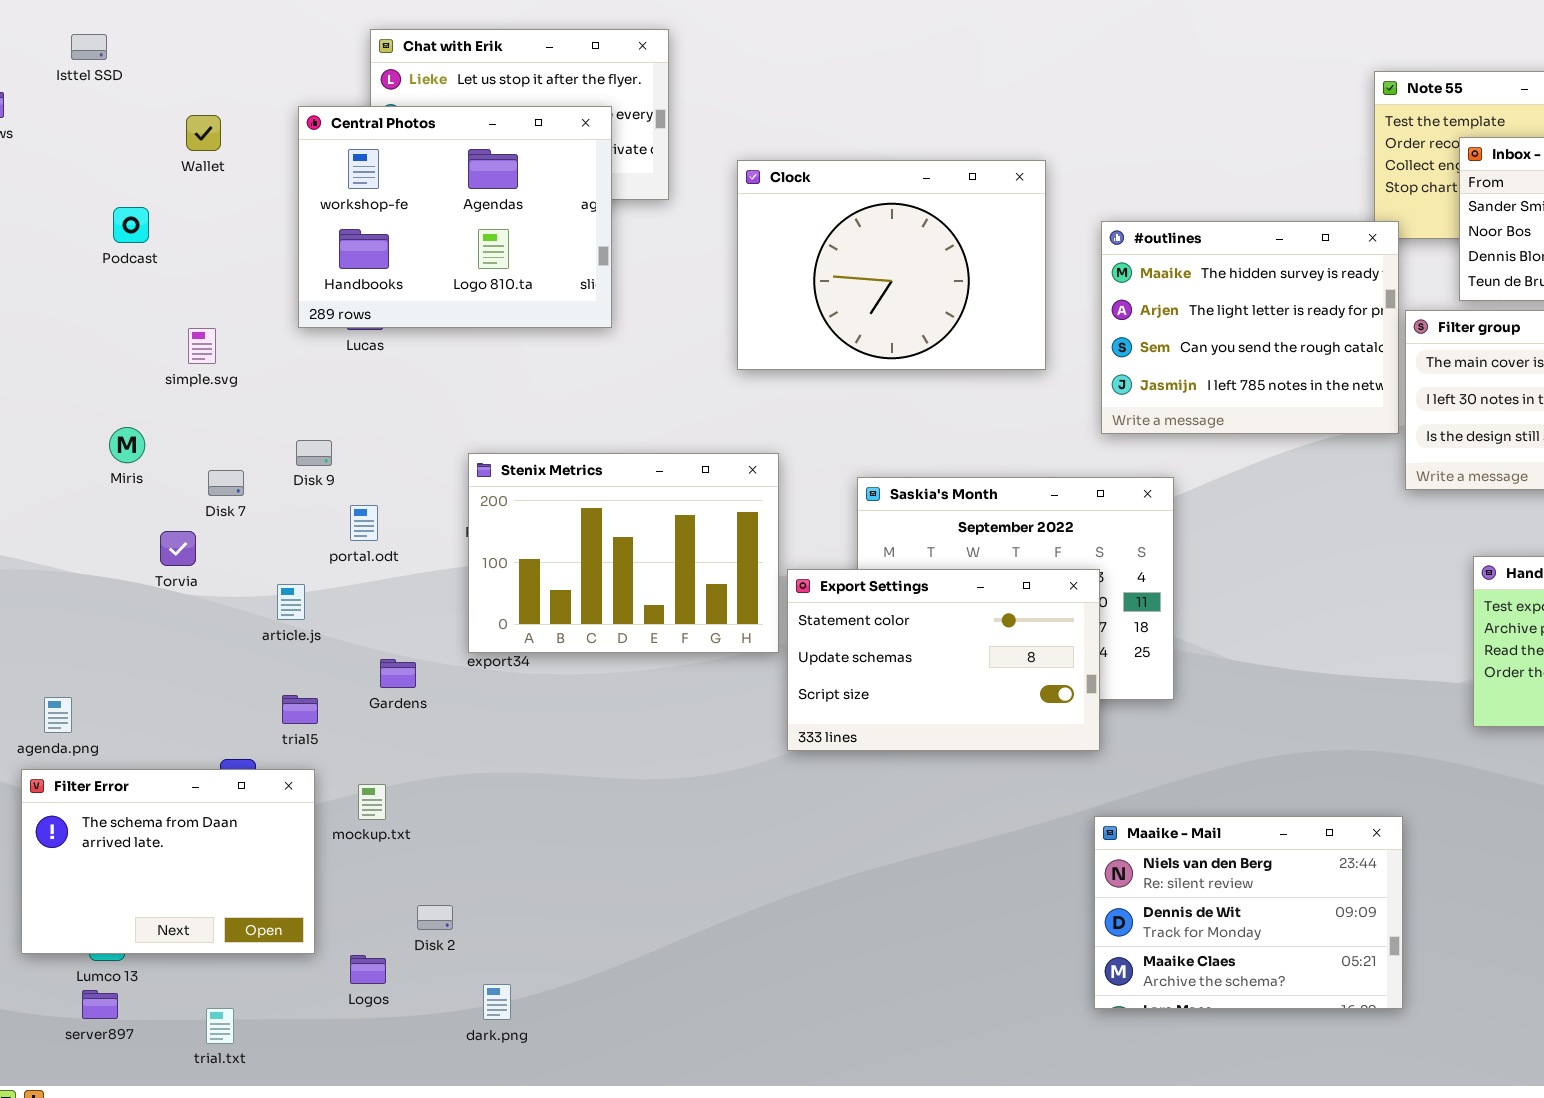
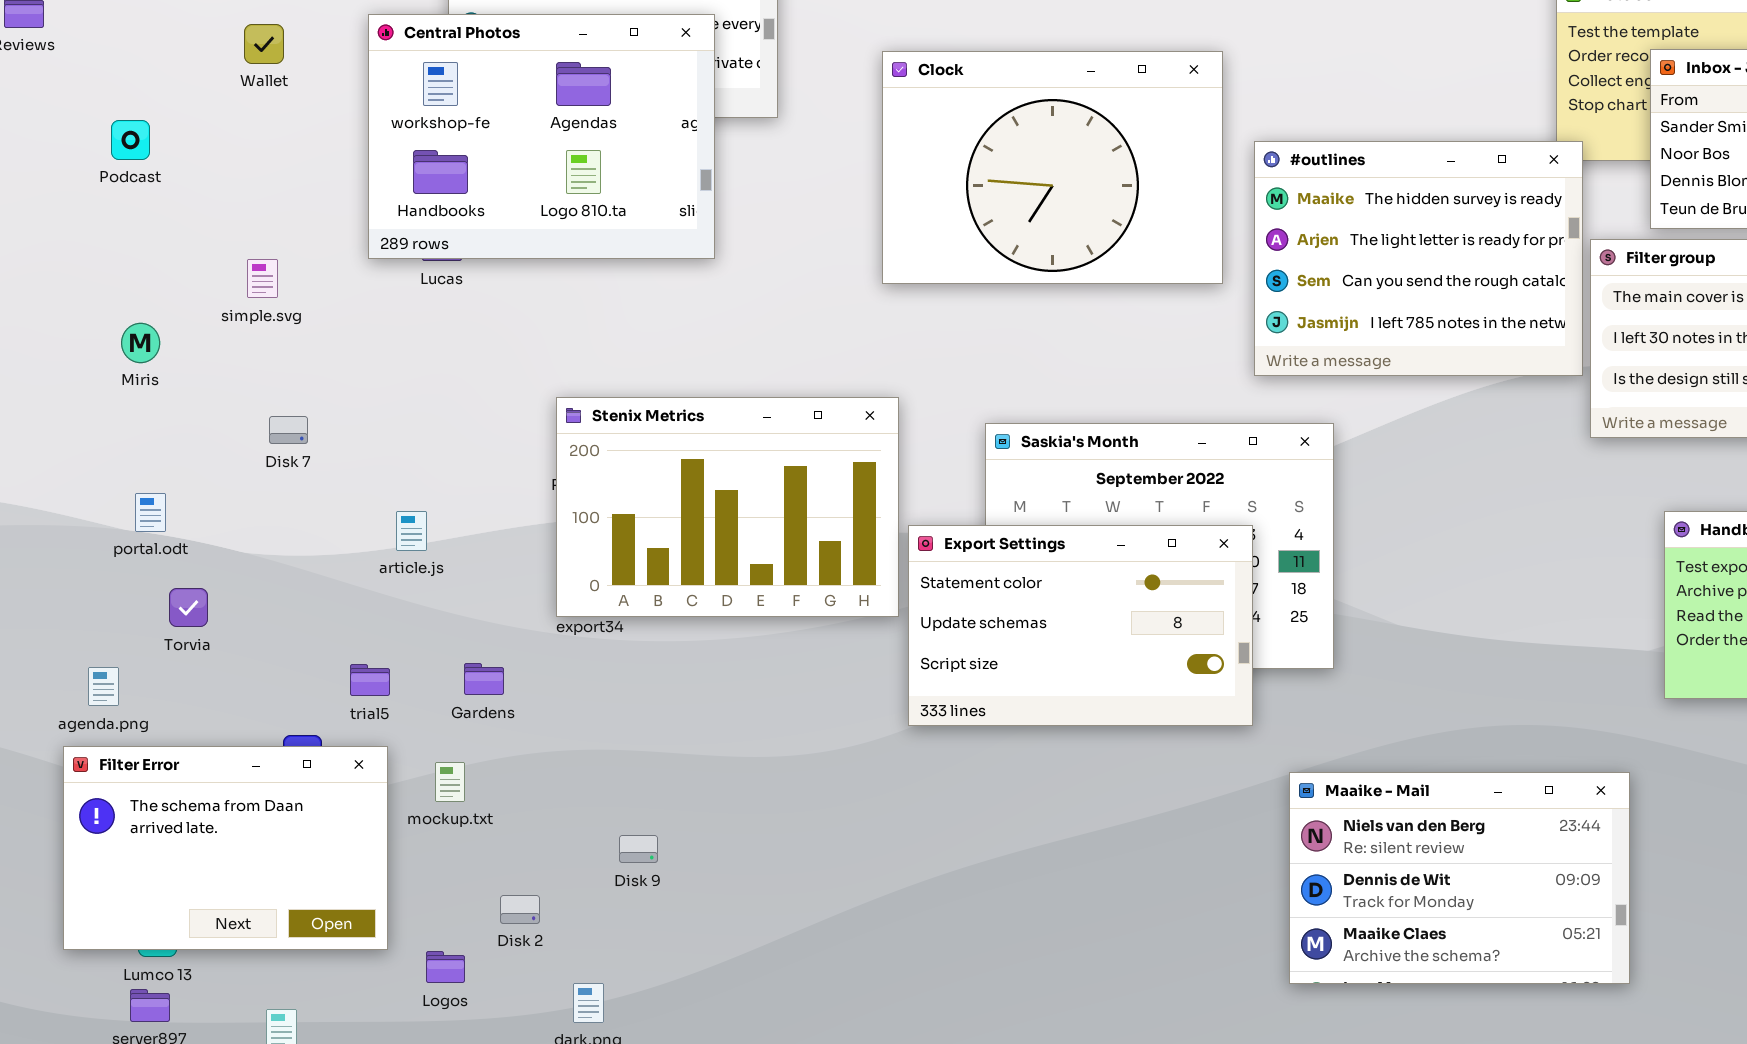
Clock: [737,160,1046,370] -> [882,51,1223,284], moved
Podcast: [113,207,149,243] -> [111,120,150,160], moved
Miris: [109,427,145,463] -> [121,323,160,363], moved
Disk 9: [296,440,332,466] -> [619,835,658,863], moved
portal.odt: [350,505,378,541] -> [135,493,166,532], moved
Torvia: [160,531,196,566] -> [169,588,208,627], moved
article.js: [277,584,305,620] -> [396,511,427,551], moved
Gardens: [380,659,416,688] -> [464,663,504,695], moved
Maaike - Mail: [1094,816,1403,1009] -> [1289,772,1630,984], moved

